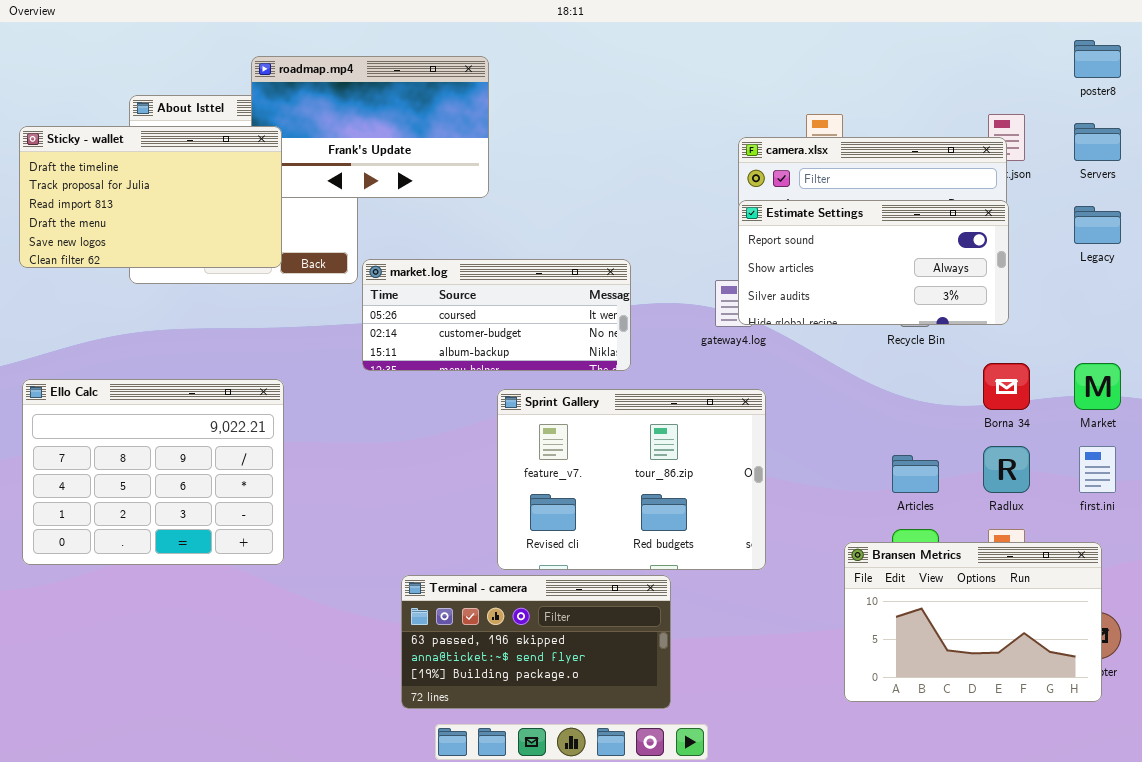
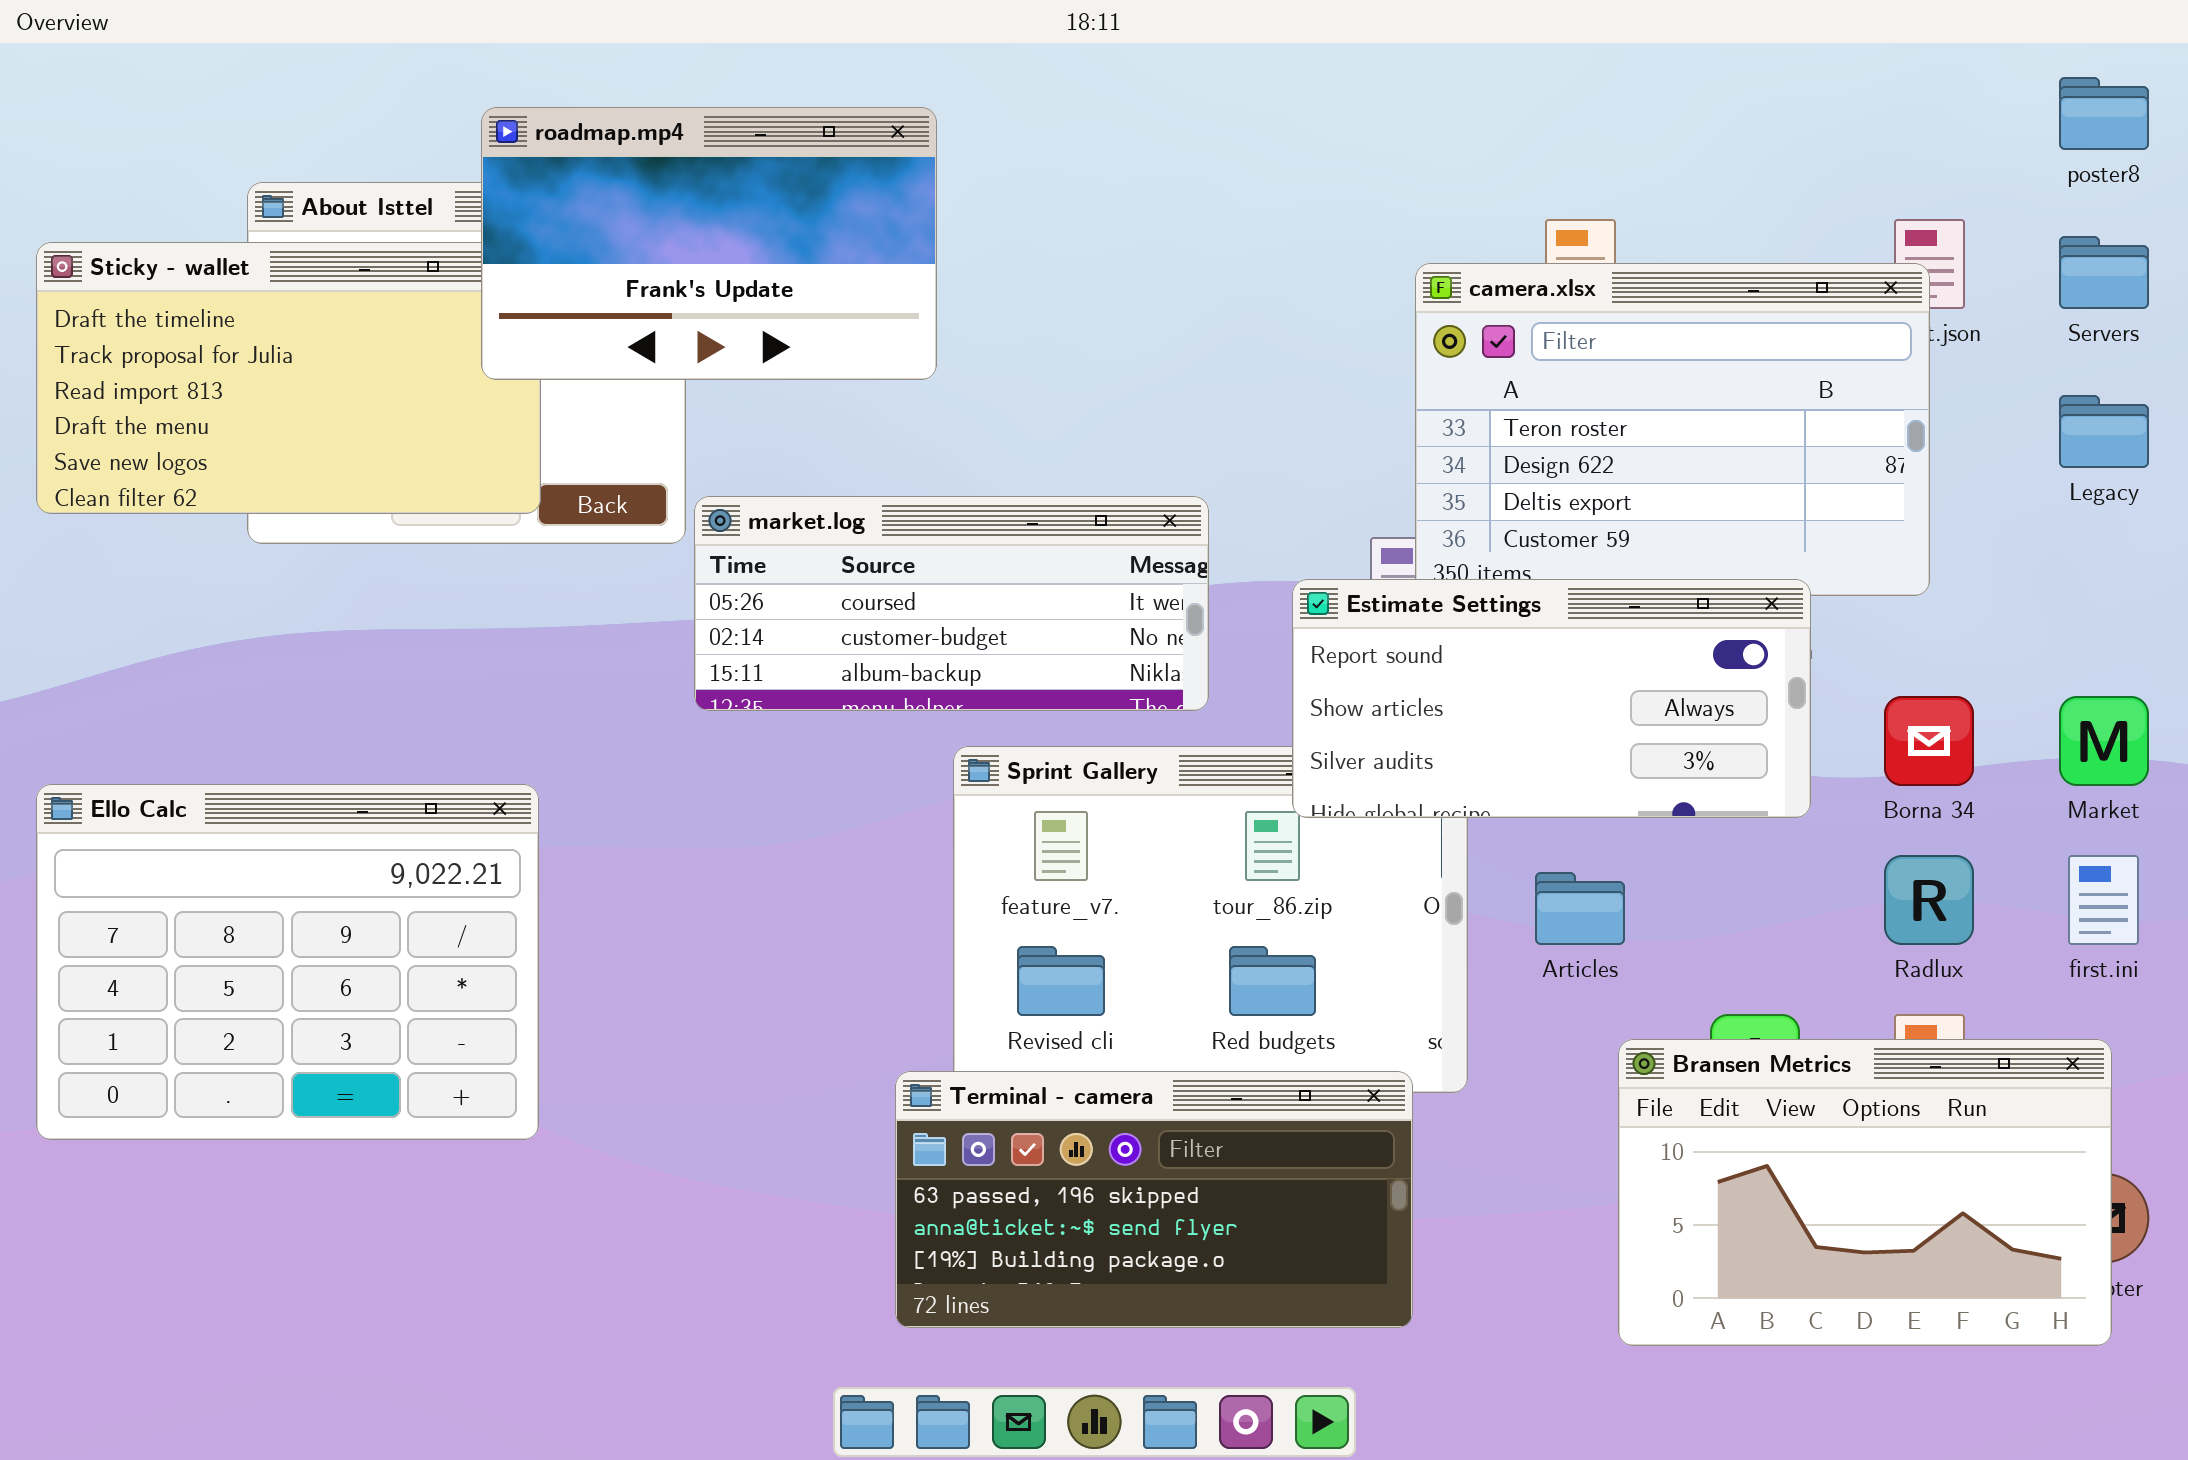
roadmap.mp4: [251,56,489,198] -> [481,107,937,380], raised
Estimate Settings: [738,200,1009,325] -> [1292,579,1811,818], moved
Ello Calc: [22,379,284,565] -> [36,784,539,1140], moved
Articles: [892,455,939,493] -> [1535,872,1625,945], moved
Terminal - camera: [401,575,671,709] -> [895,1071,1413,1328], moved

